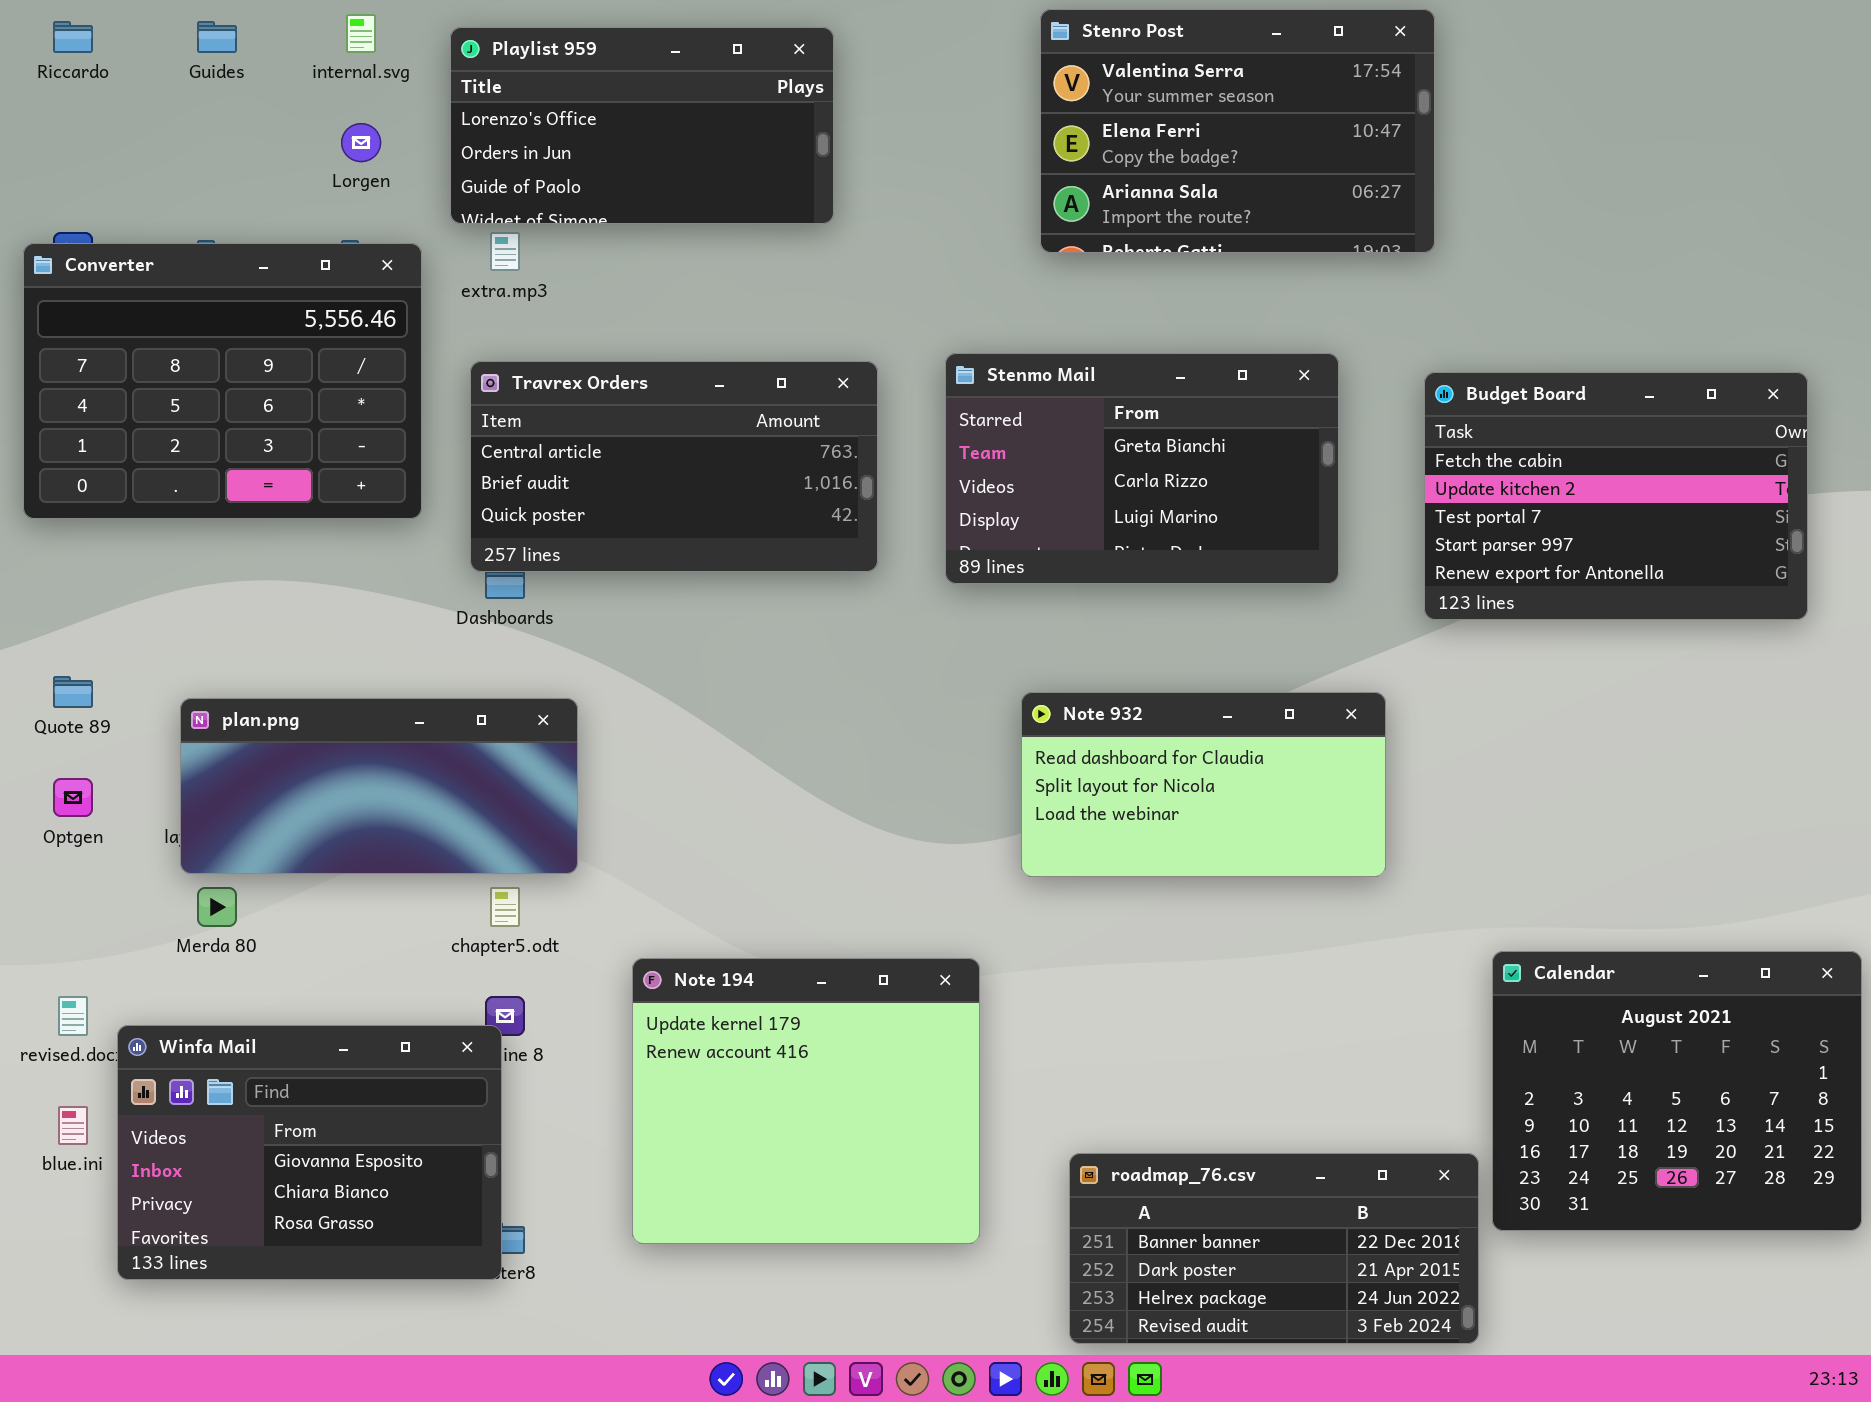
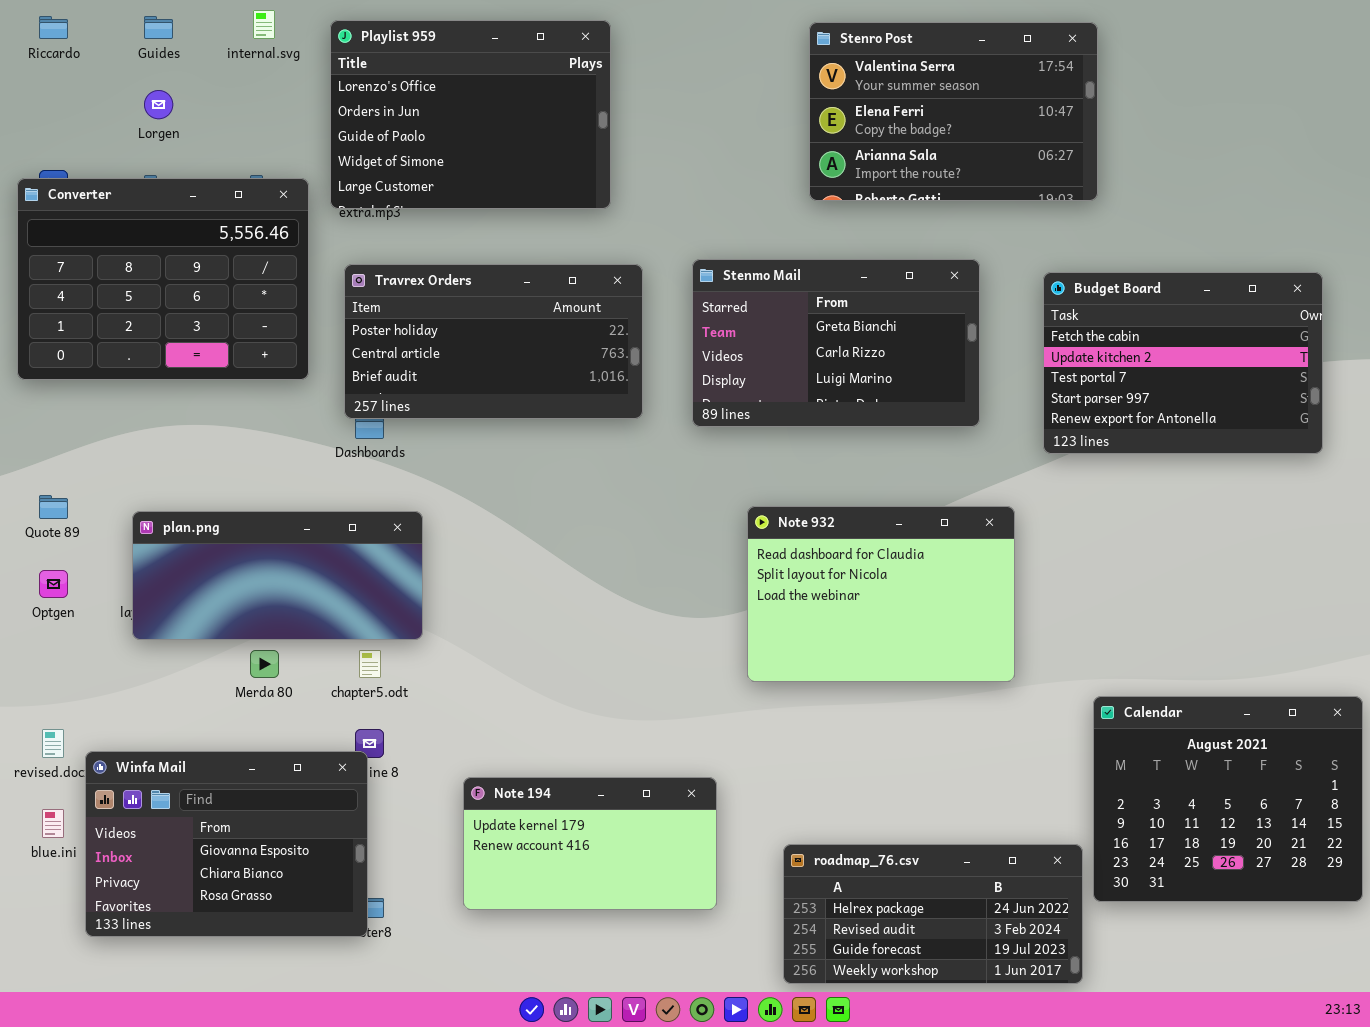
Stenro Post: [1040,9,1435,253] -> [809,22,1098,201], moved
Playlist 959: [450,27,834,224] -> [330,20,611,209], resized
Lorgen: [341,123,381,162] -> [144,90,173,119], moved
Travrex Orders: [470,361,878,572] -> [344,264,643,419], scrolled up 1 row
Note 932: [1021,692,1386,877] -> [747,506,1015,682], resized
Merda 80: [197,887,237,927] -> [250,650,279,678], moved
Note 194: [632,958,980,1244] -> [463,777,717,910], resized
roadmap_76.csv: [1069,1153,1479,1344] -> [783,844,1083,984], scrolled down 2 rows

